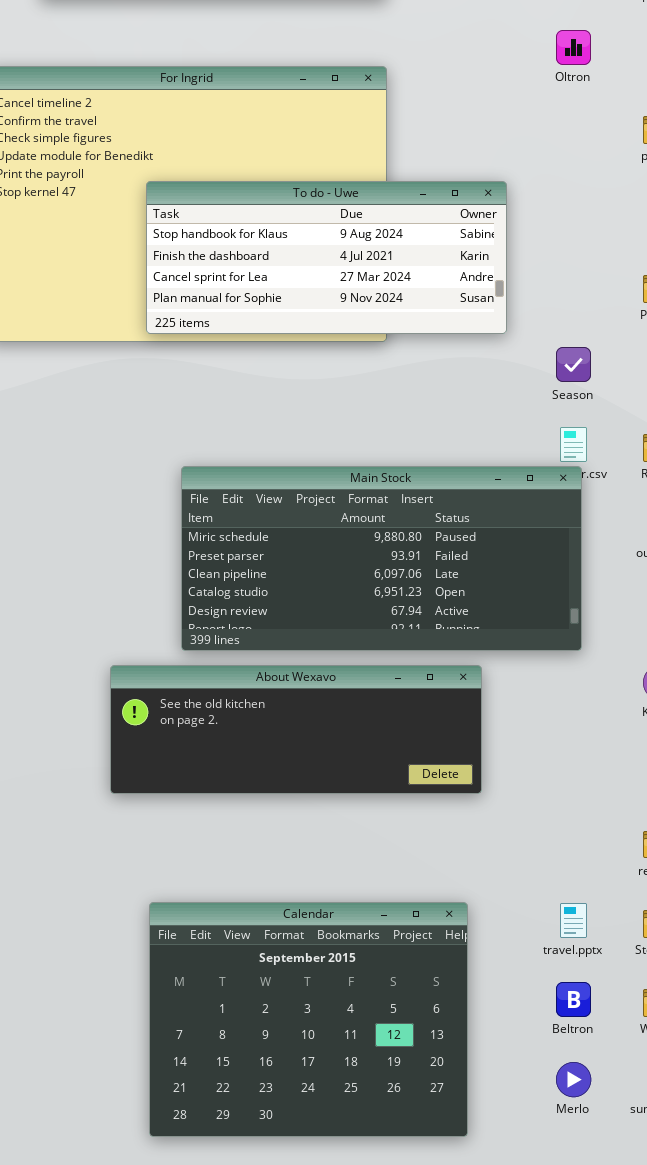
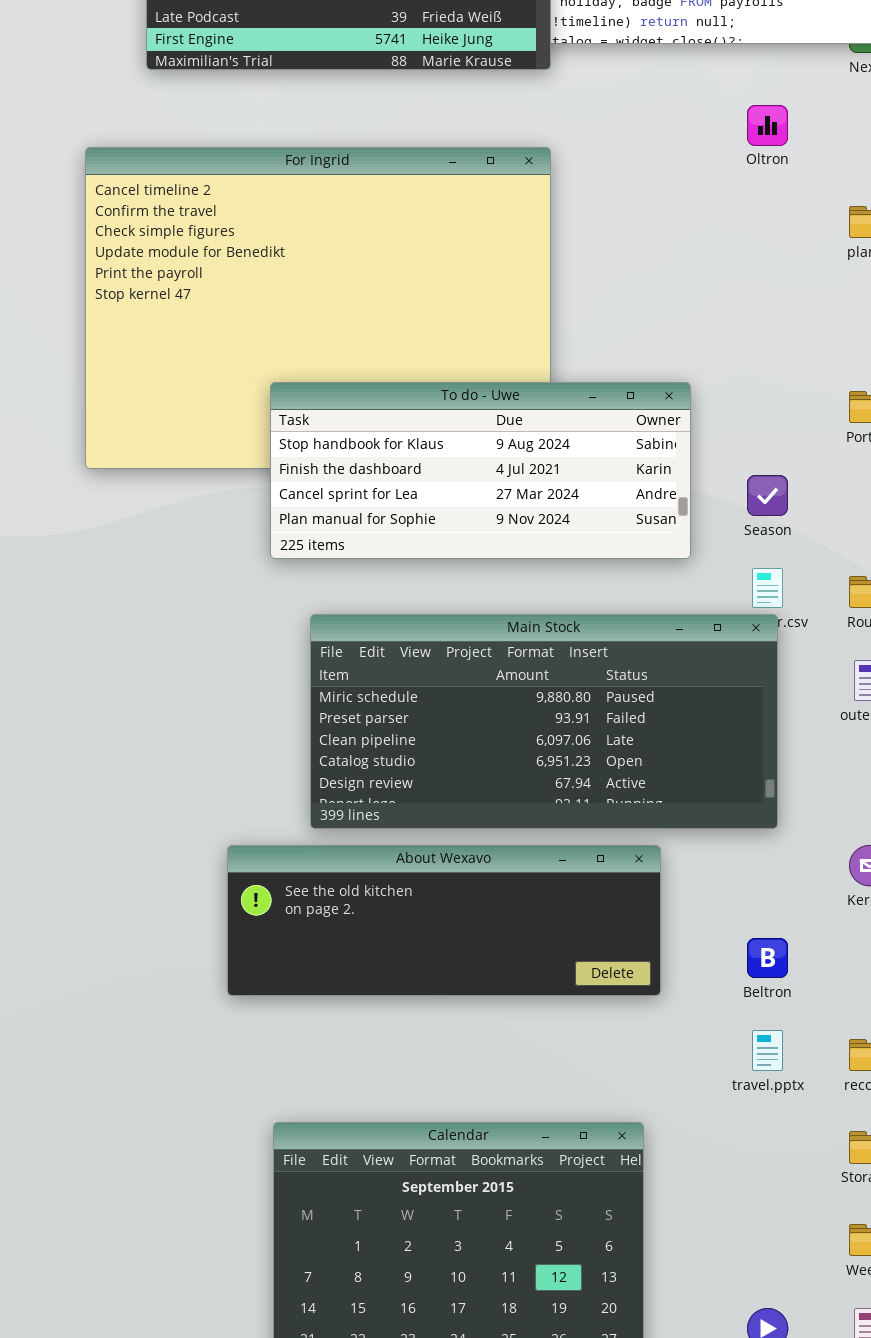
To do - Uwe: [146,181,507,334] -> [270,382,691,559], moved
travel.pptx: [560,903,587,938] -> [752,1030,783,1071], moved
Beltron: [556,982,591,1017] -> [747,938,788,978], moved

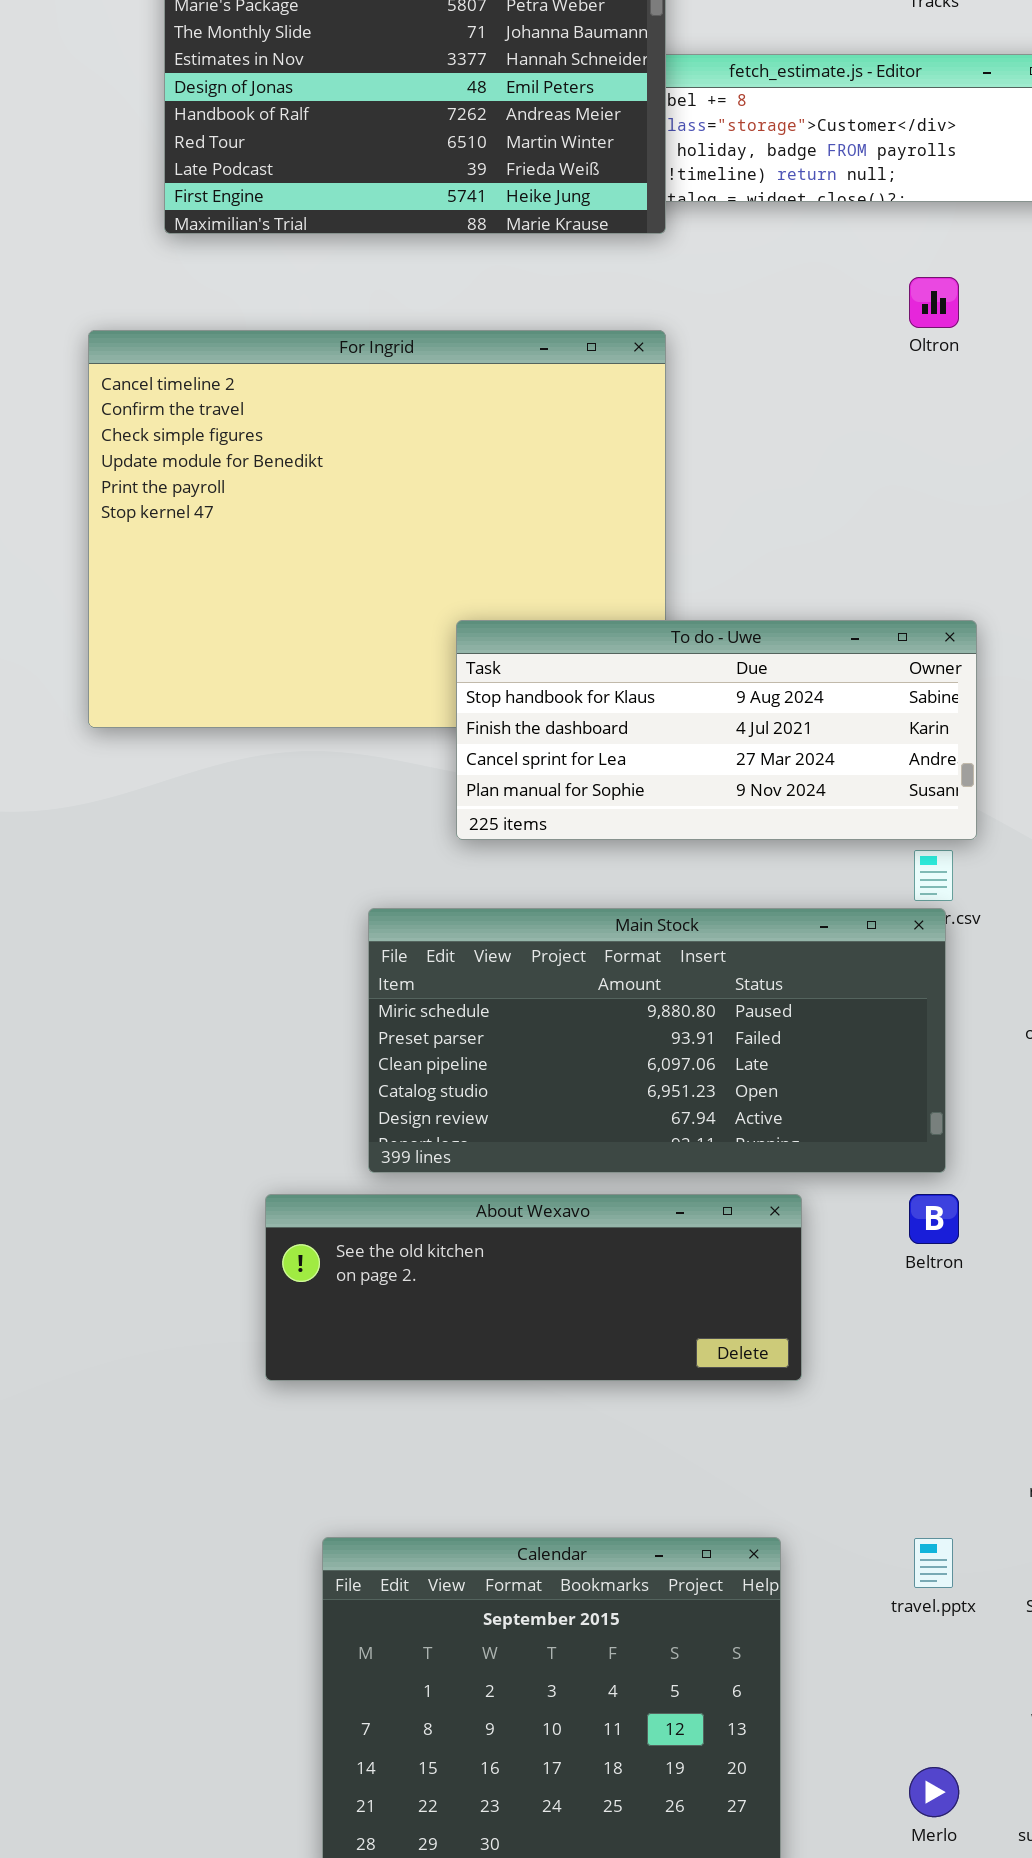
To do - Uwe: [270,382,691,559] -> [456,620,977,840], moved
Beltron: [747,938,788,978] -> [909,1194,959,1244], moved
travel.pptx: [752,1030,783,1071] -> [914,1538,953,1588], moved

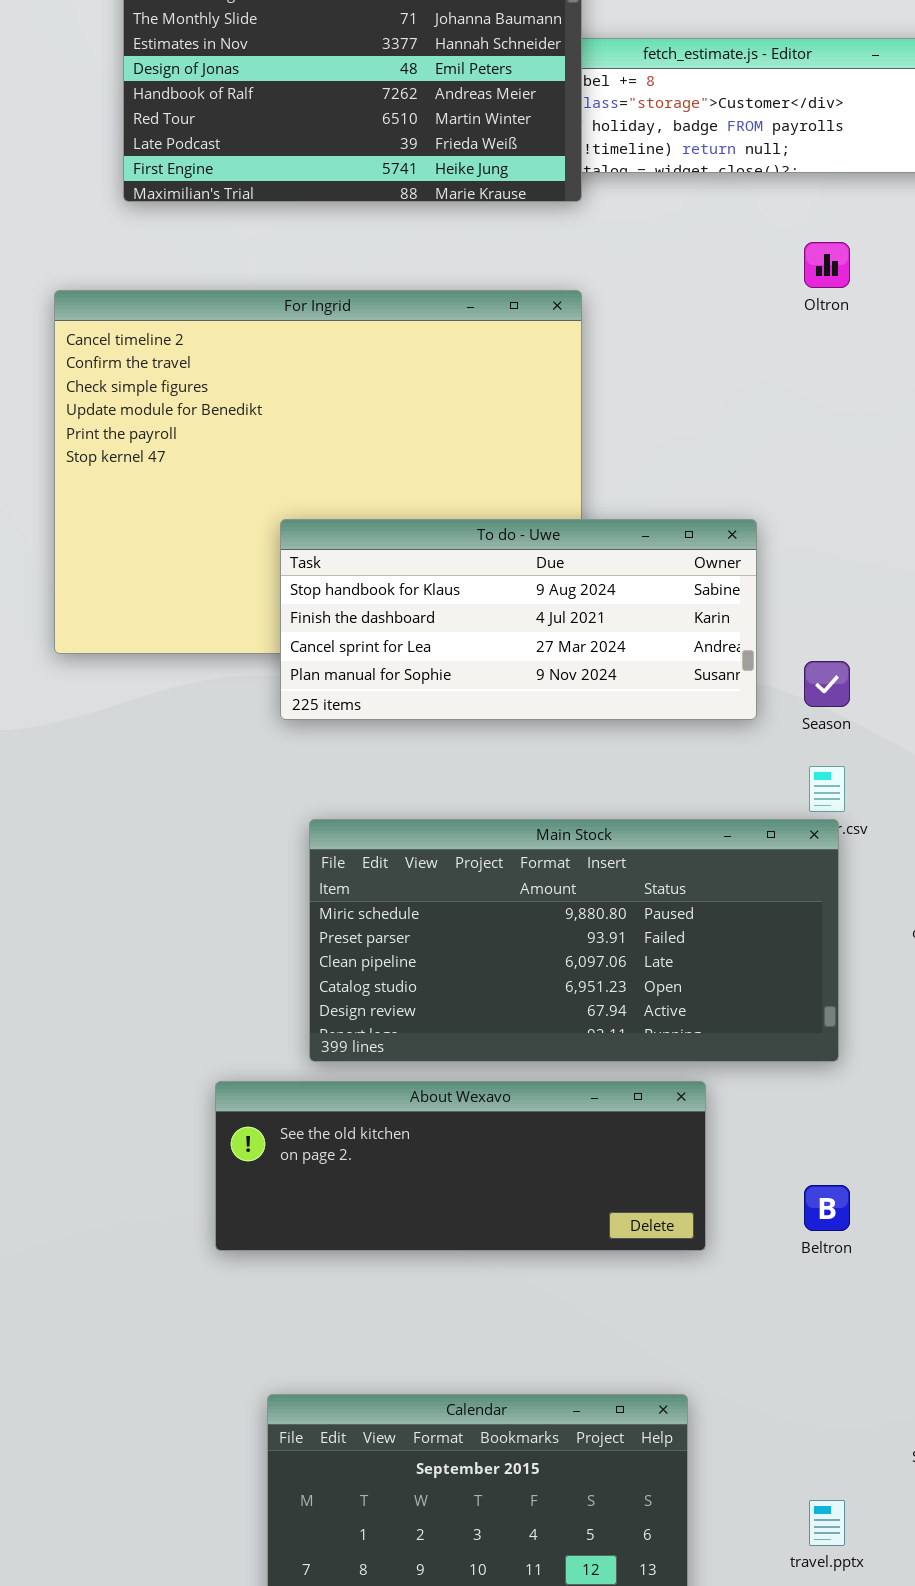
To do - Uwe: [456,620,977,840] -> [280,519,757,720], moved
Beltron: [909,1194,959,1244] -> [804,1185,850,1231], moved
travel.pptx: [914,1538,953,1588] -> [809,1500,845,1546], moved

